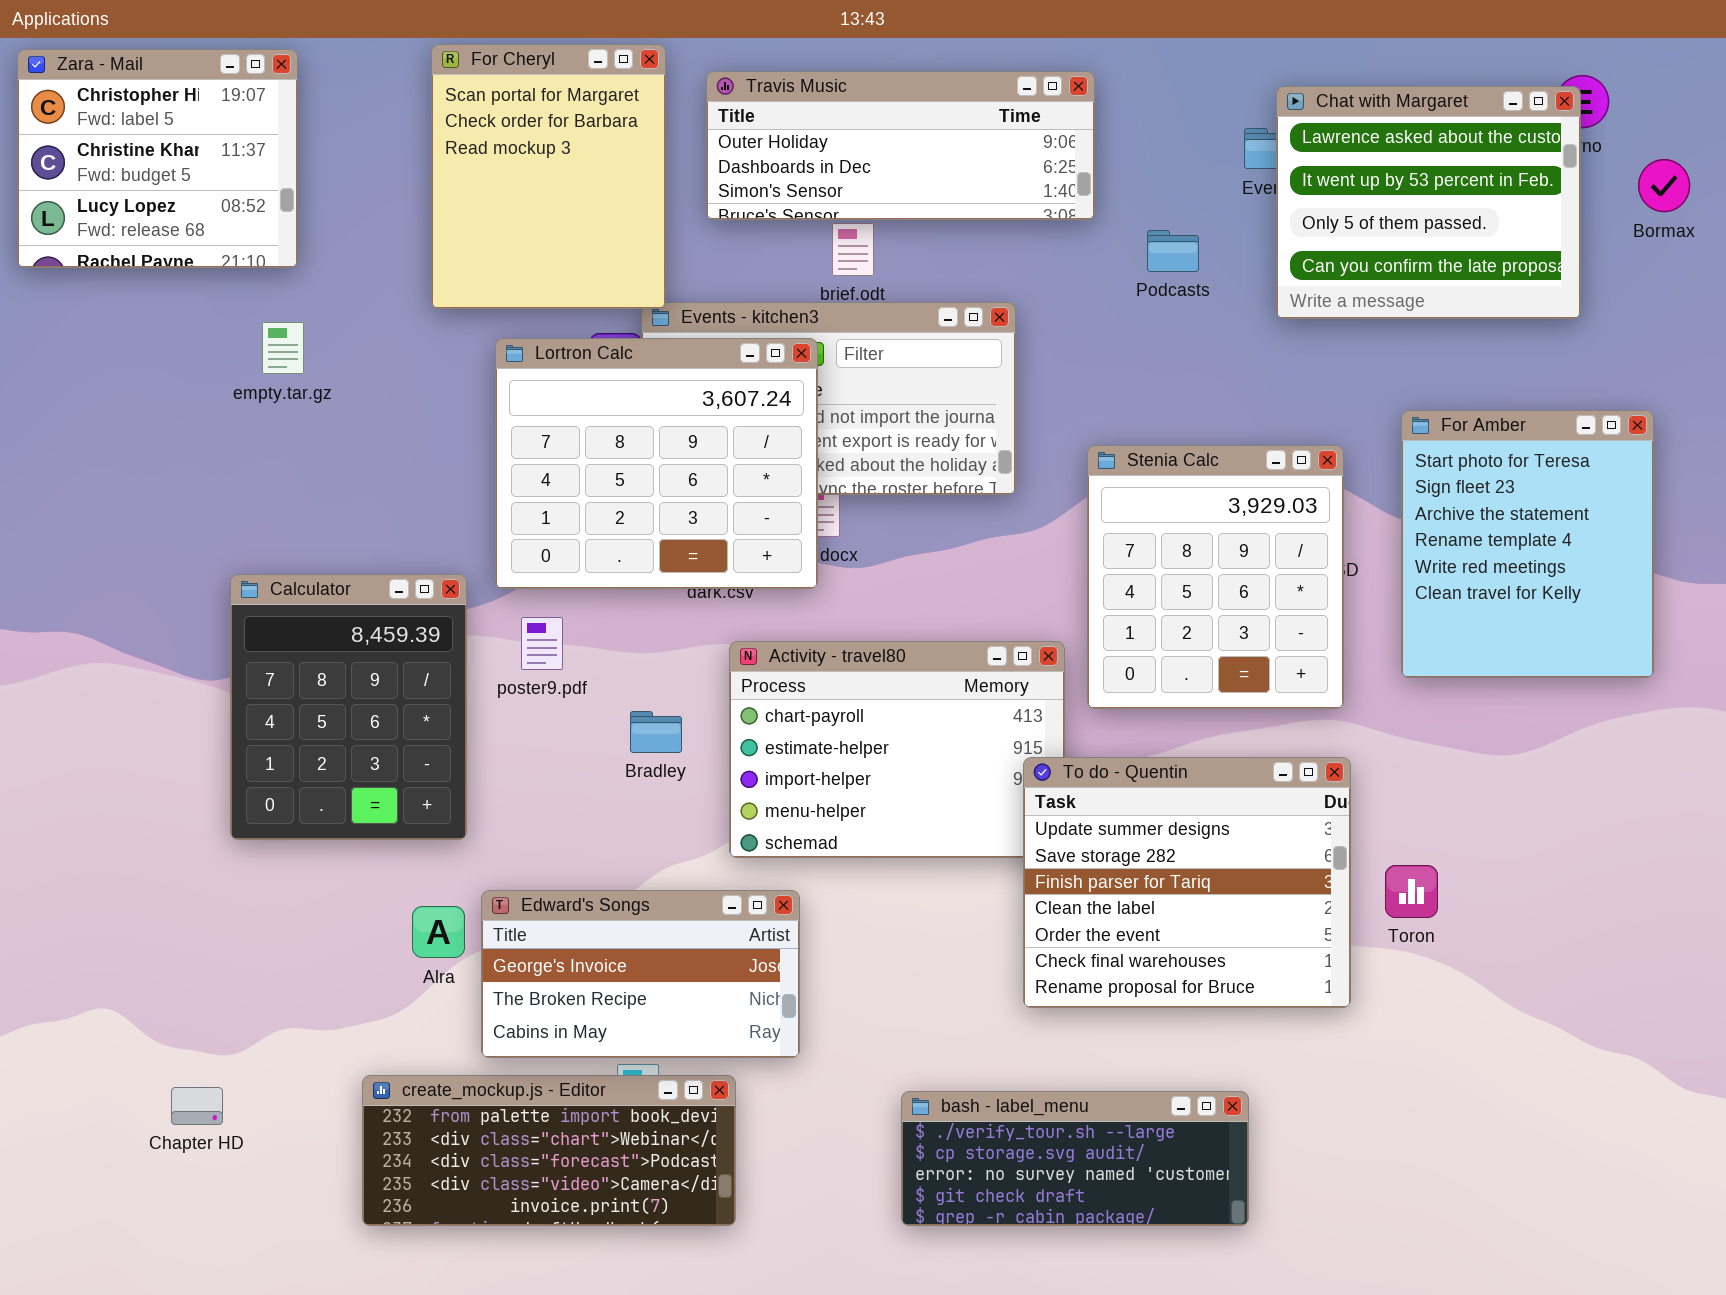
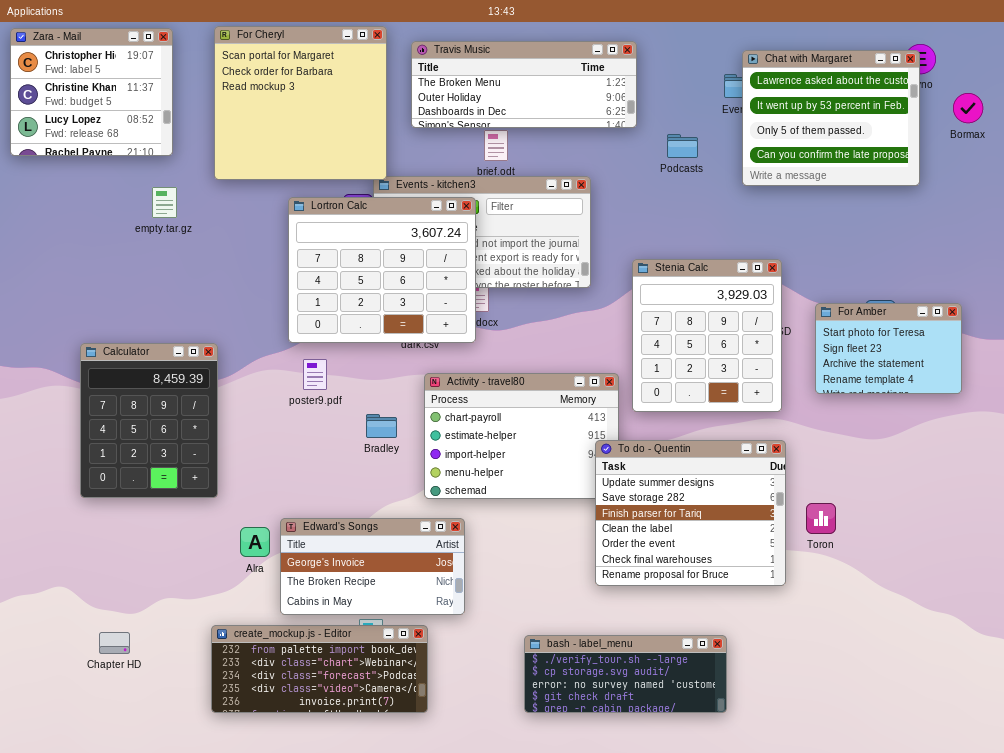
For Cheryl: [431,44,666,309] -> [214,26,387,180], resized
Travis Music: [706,71,1095,220] -> [411,41,637,128], scrolled up 1 row
For Amber: [1401,410,1654,678] -> [815,303,962,394], resized
Calculator: [230,574,467,840] -> [80,343,218,498], moved

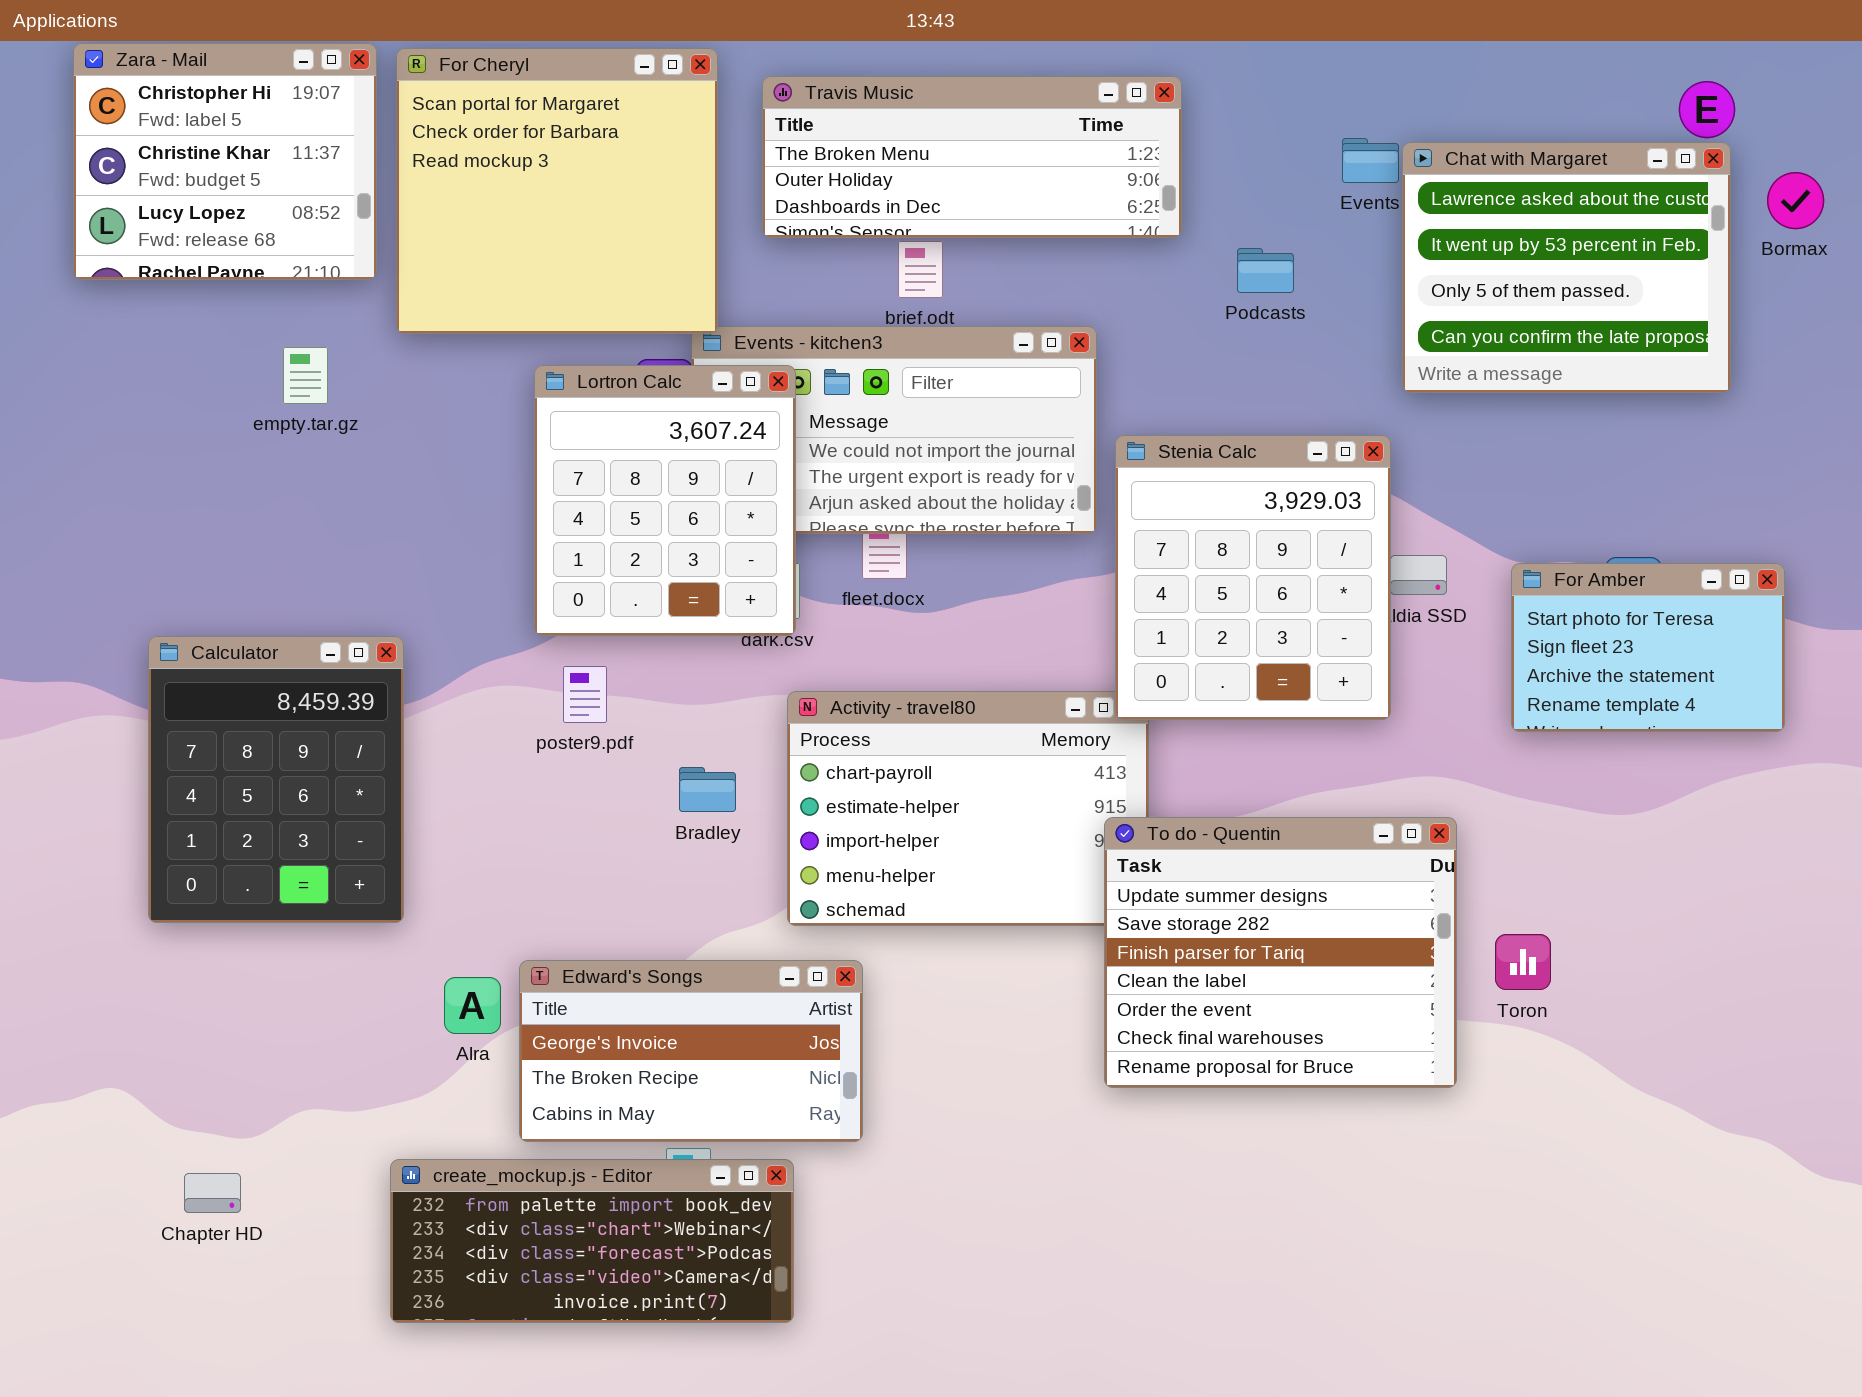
Zara - Mail: [10,28,173,156] -> [73,43,377,280], moved
Chat with Margaret: [742,50,920,186] -> [1402,142,1731,393], moved
Lortron Calc: [288,197,476,343] -> [534,365,796,636], resized
Stenia Calc: [632,259,782,412] -> [1115,435,1391,720], moved
bash - label_menu: [524,635,727,713] -> none, closed

